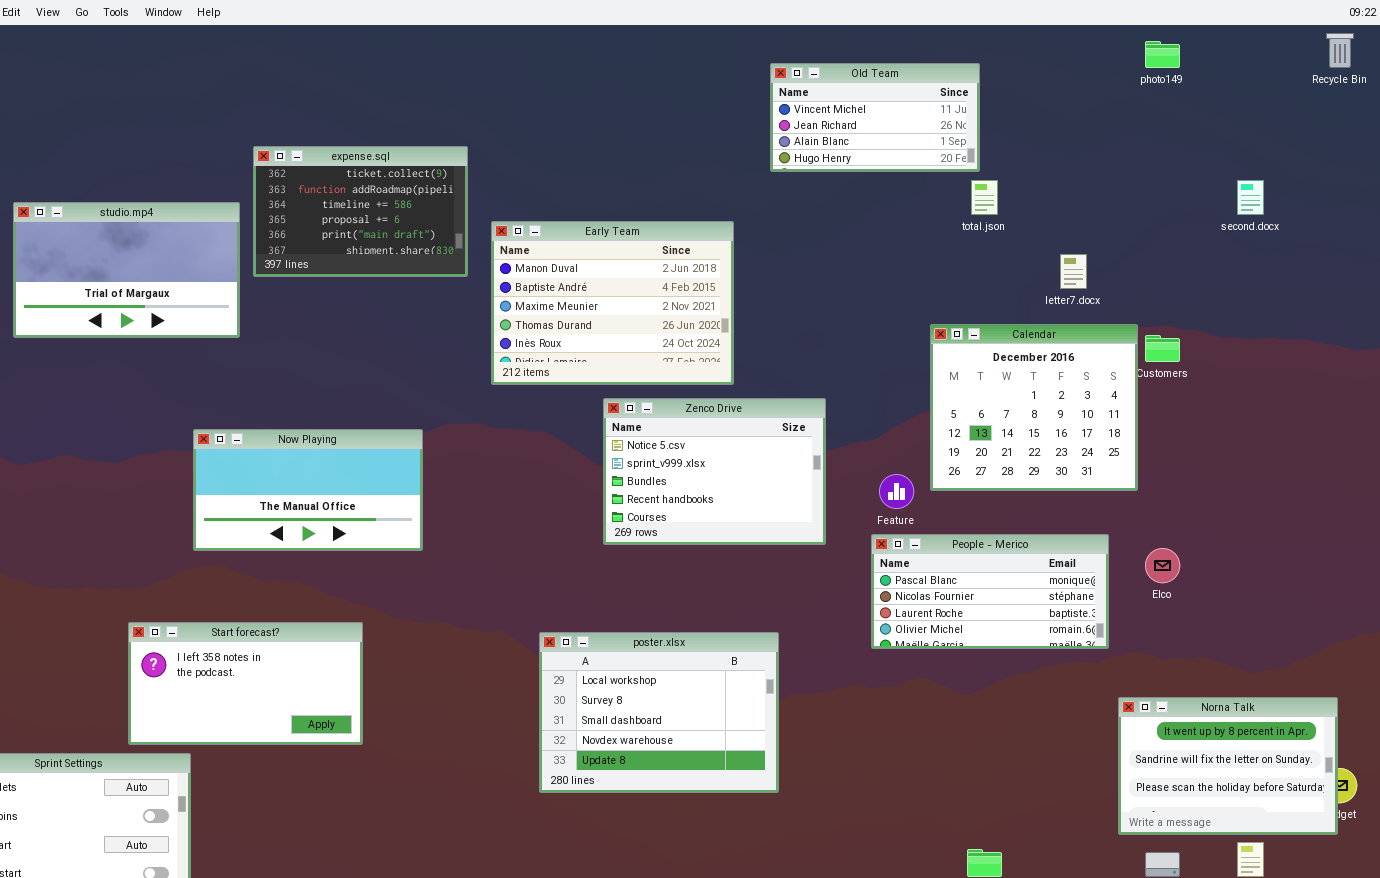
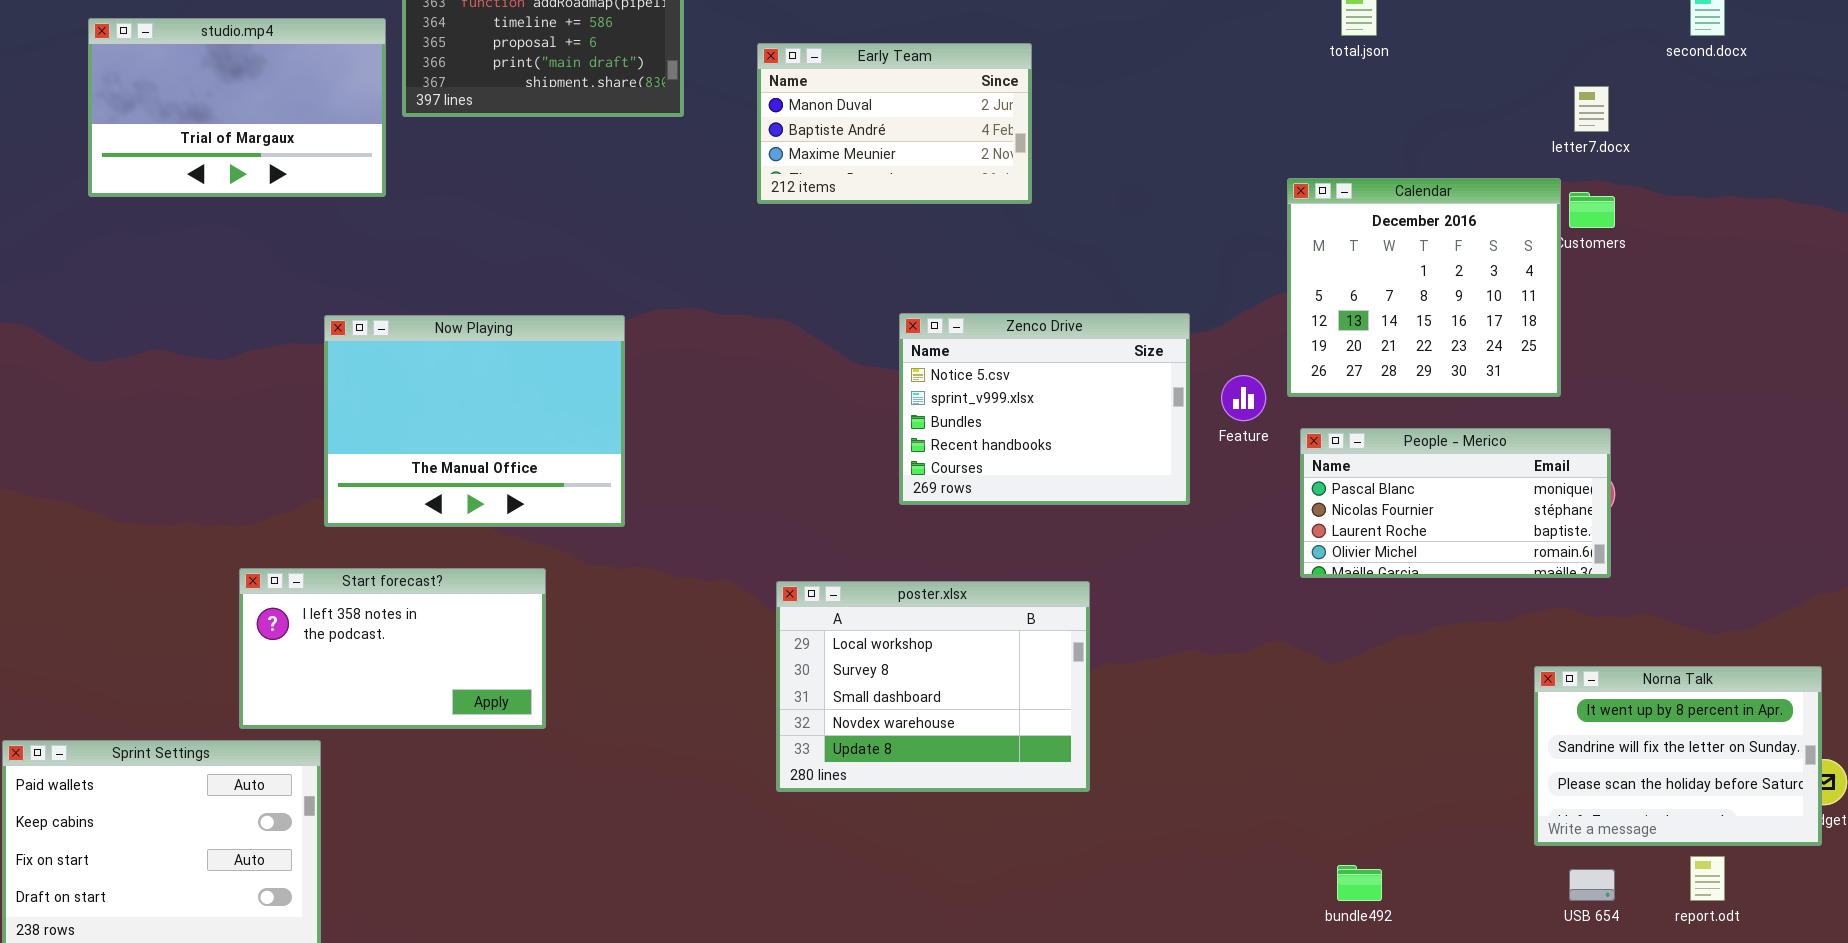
Early Team: [491,221,734,385] -> [757,43,1032,204], resized
letter7.docx: [1060,254,1087,289] -> [1574,86,1609,132], moved
Zenco Drive: [603,398,826,545] -> [899,313,1190,505], moved
Now Playing: [193,429,423,551] -> [324,315,625,527], resized
People - Merico: [871,534,1109,649] -> [1300,428,1611,578], moved

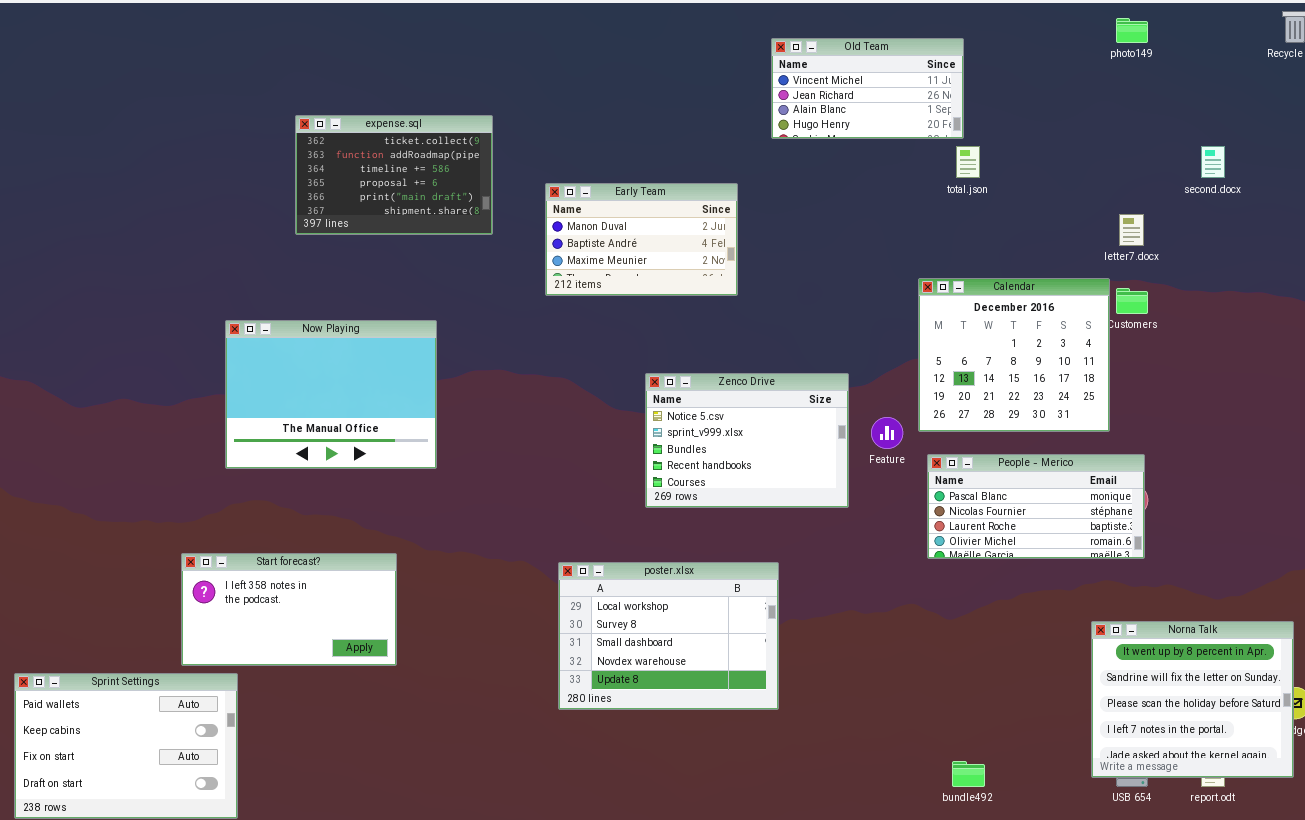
studio.mp4: [88,18,386,197] -> none, closed
Now Playing: [324,315,625,527] -> [225,320,437,469], moved
Norna Talk: [1534,666,1822,846] -> [1091,621,1294,778], resized

